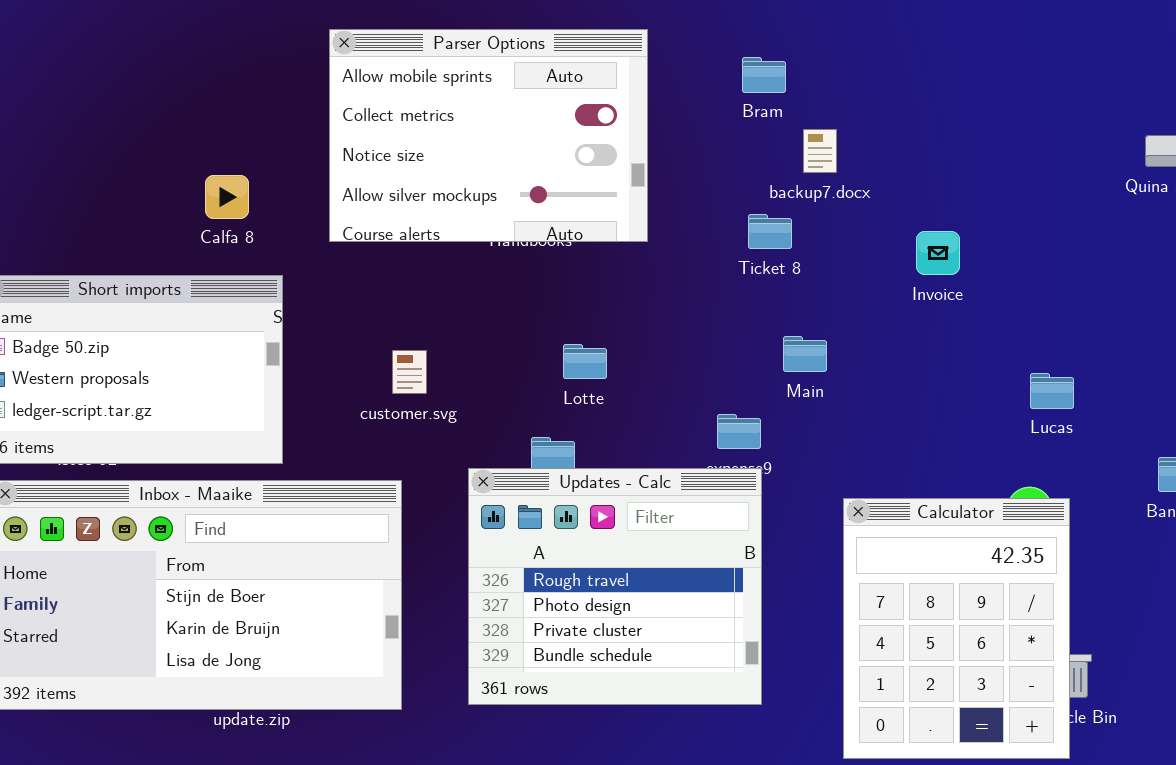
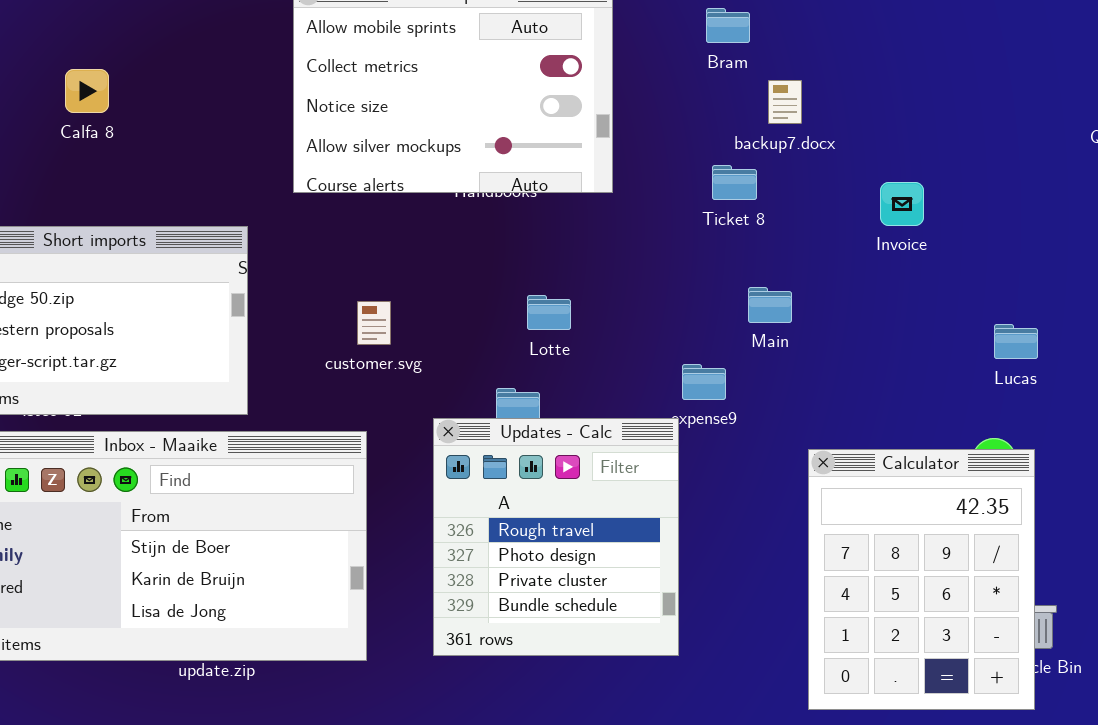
Calfa 8: [205,175,249,219] -> [65,69,109,113], moved
Updates - Calc: [468,468,762,705] -> [433,418,679,656], resized

